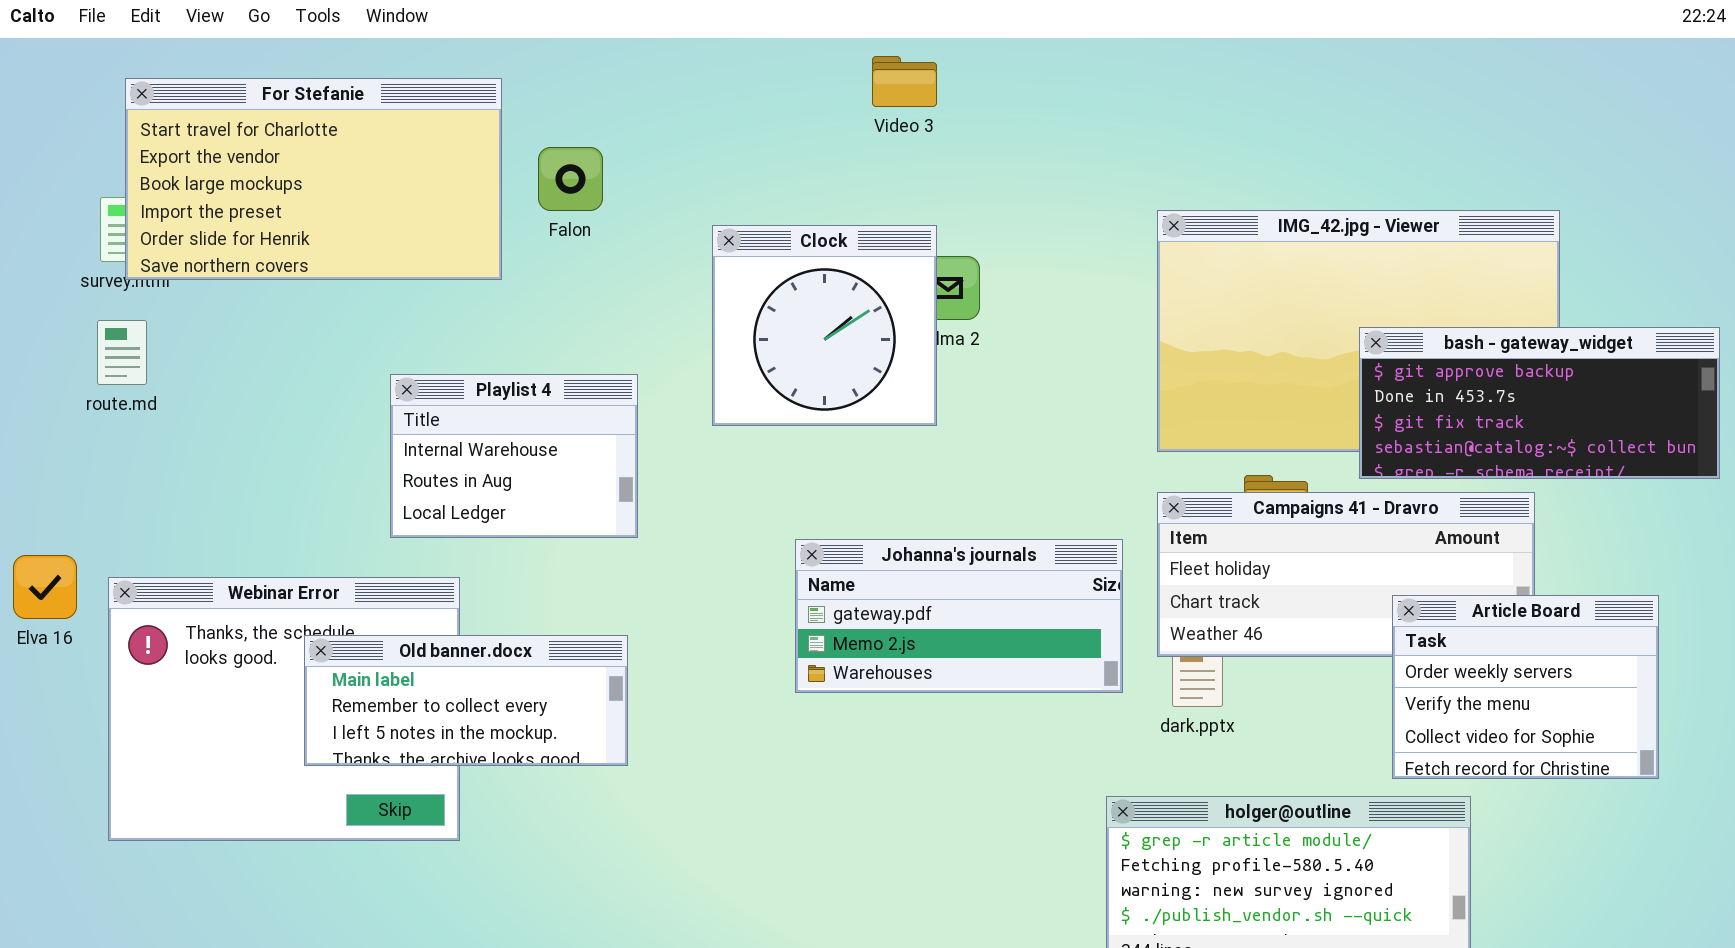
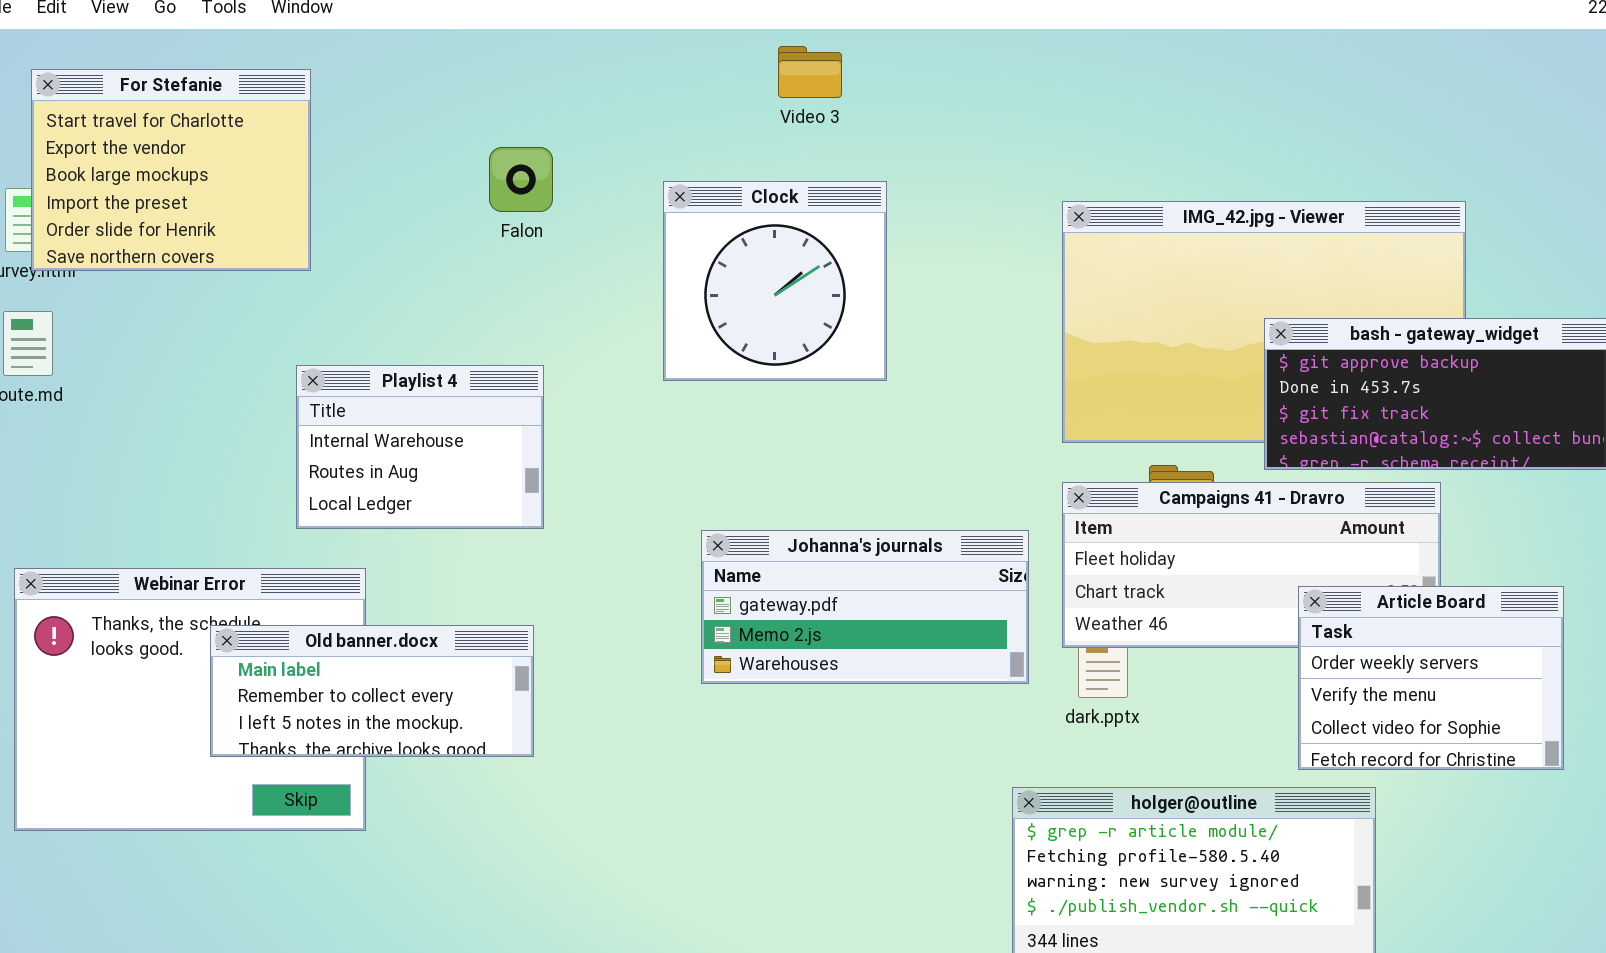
For Stefanie: [125,78,502,280] -> [31,69,311,271], resized
Falon: [538,147,603,211] -> [489,147,553,212], moved
Clock: [712,225,937,426] -> [663,181,887,381], moved

